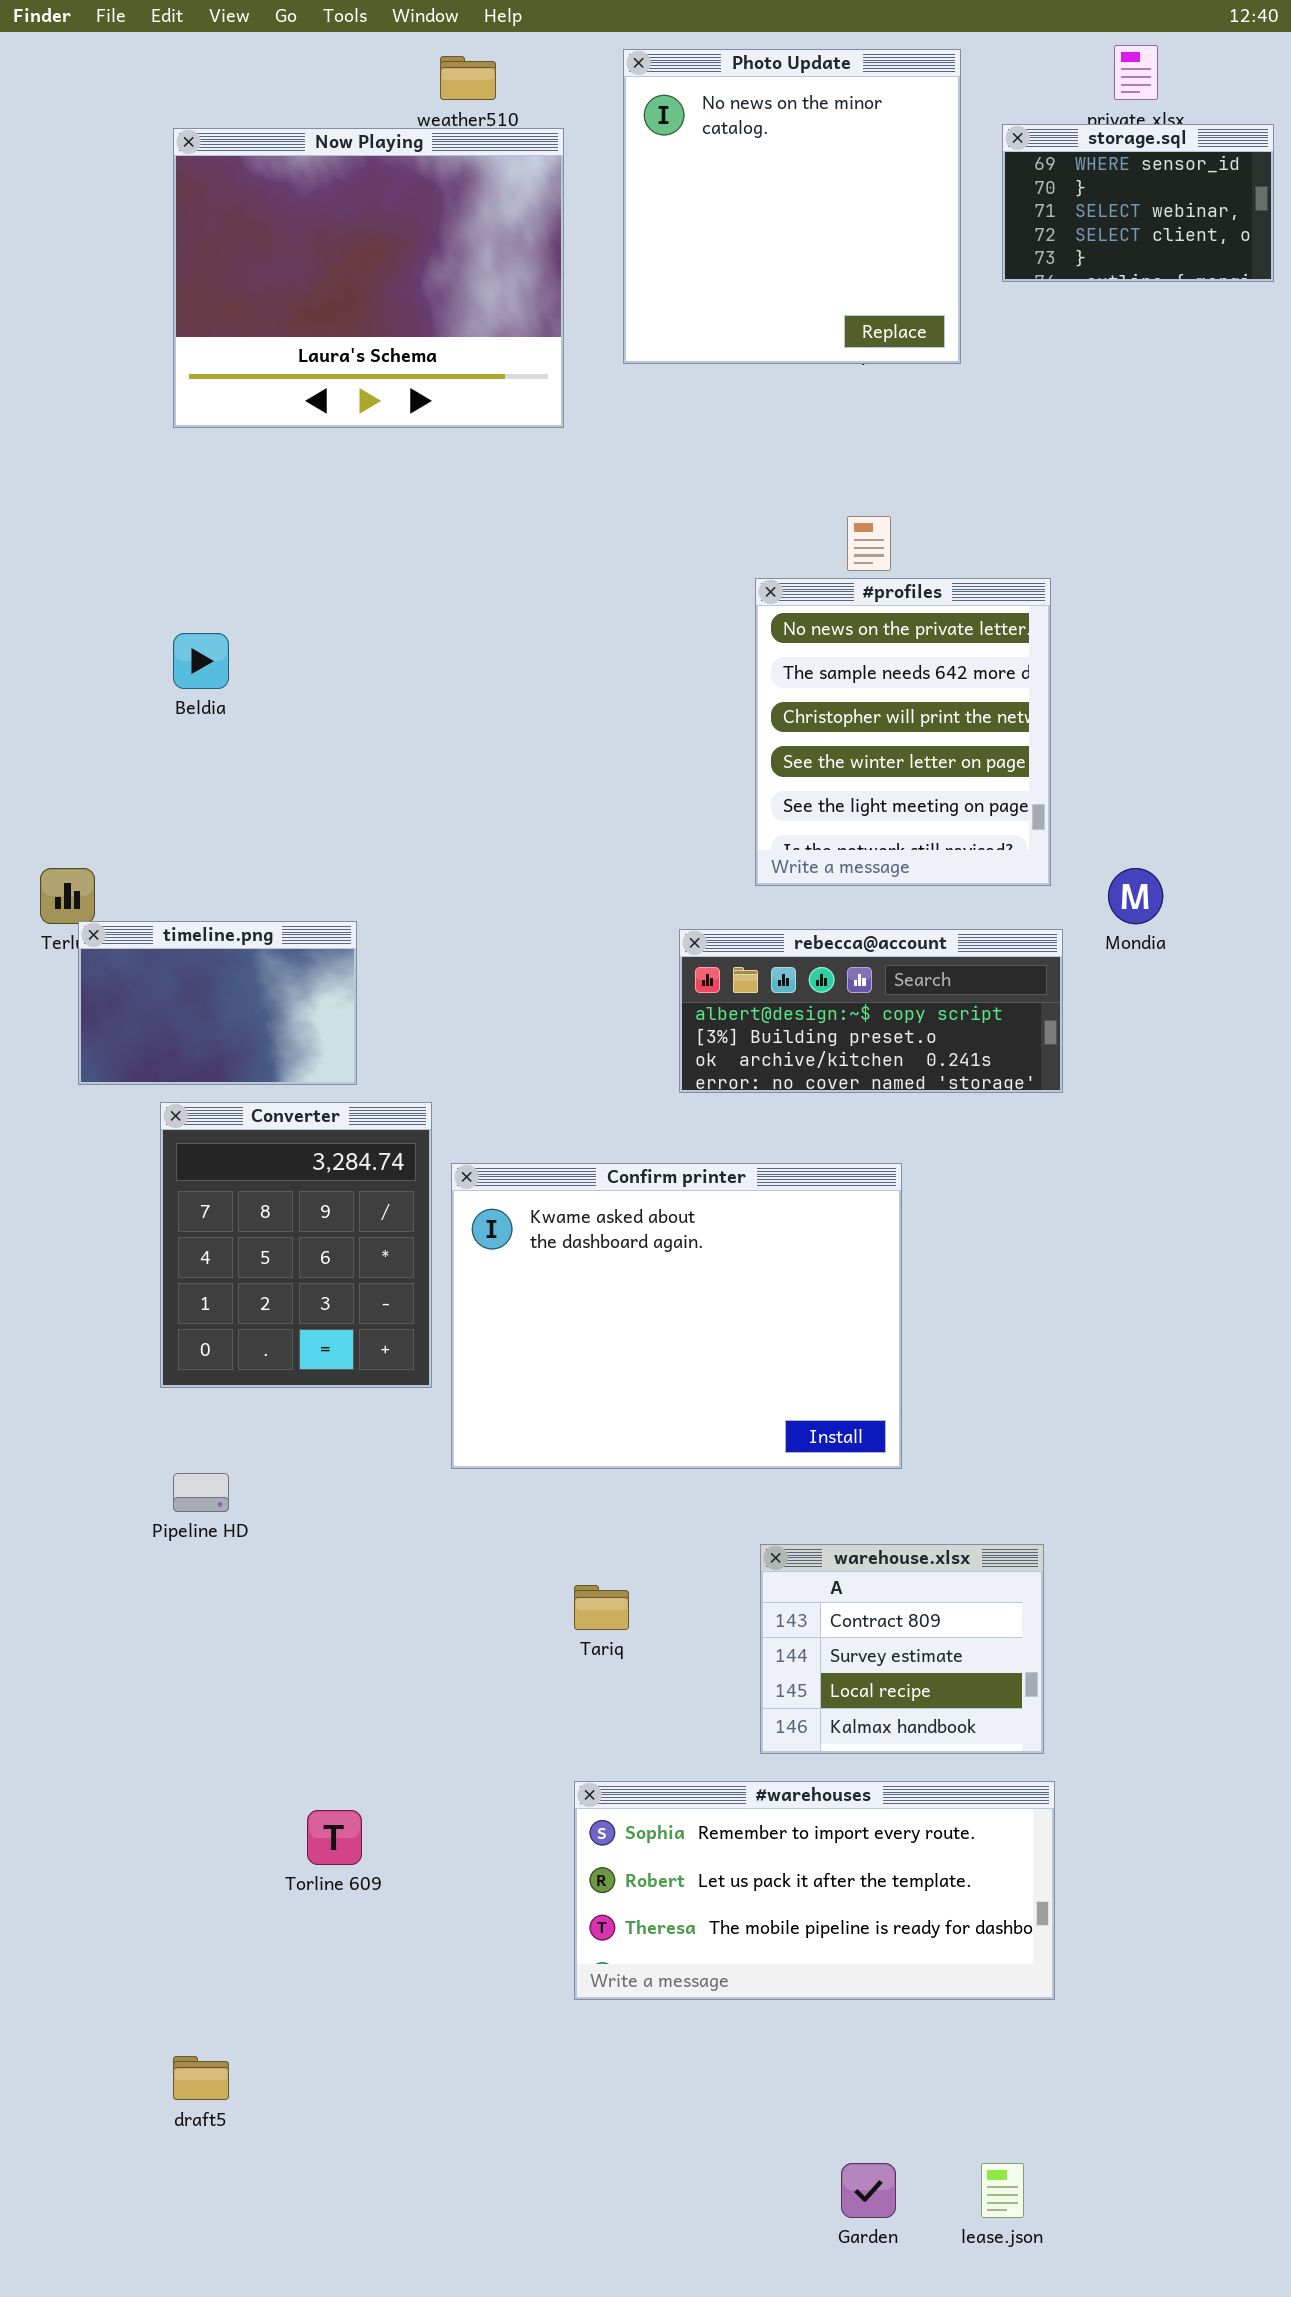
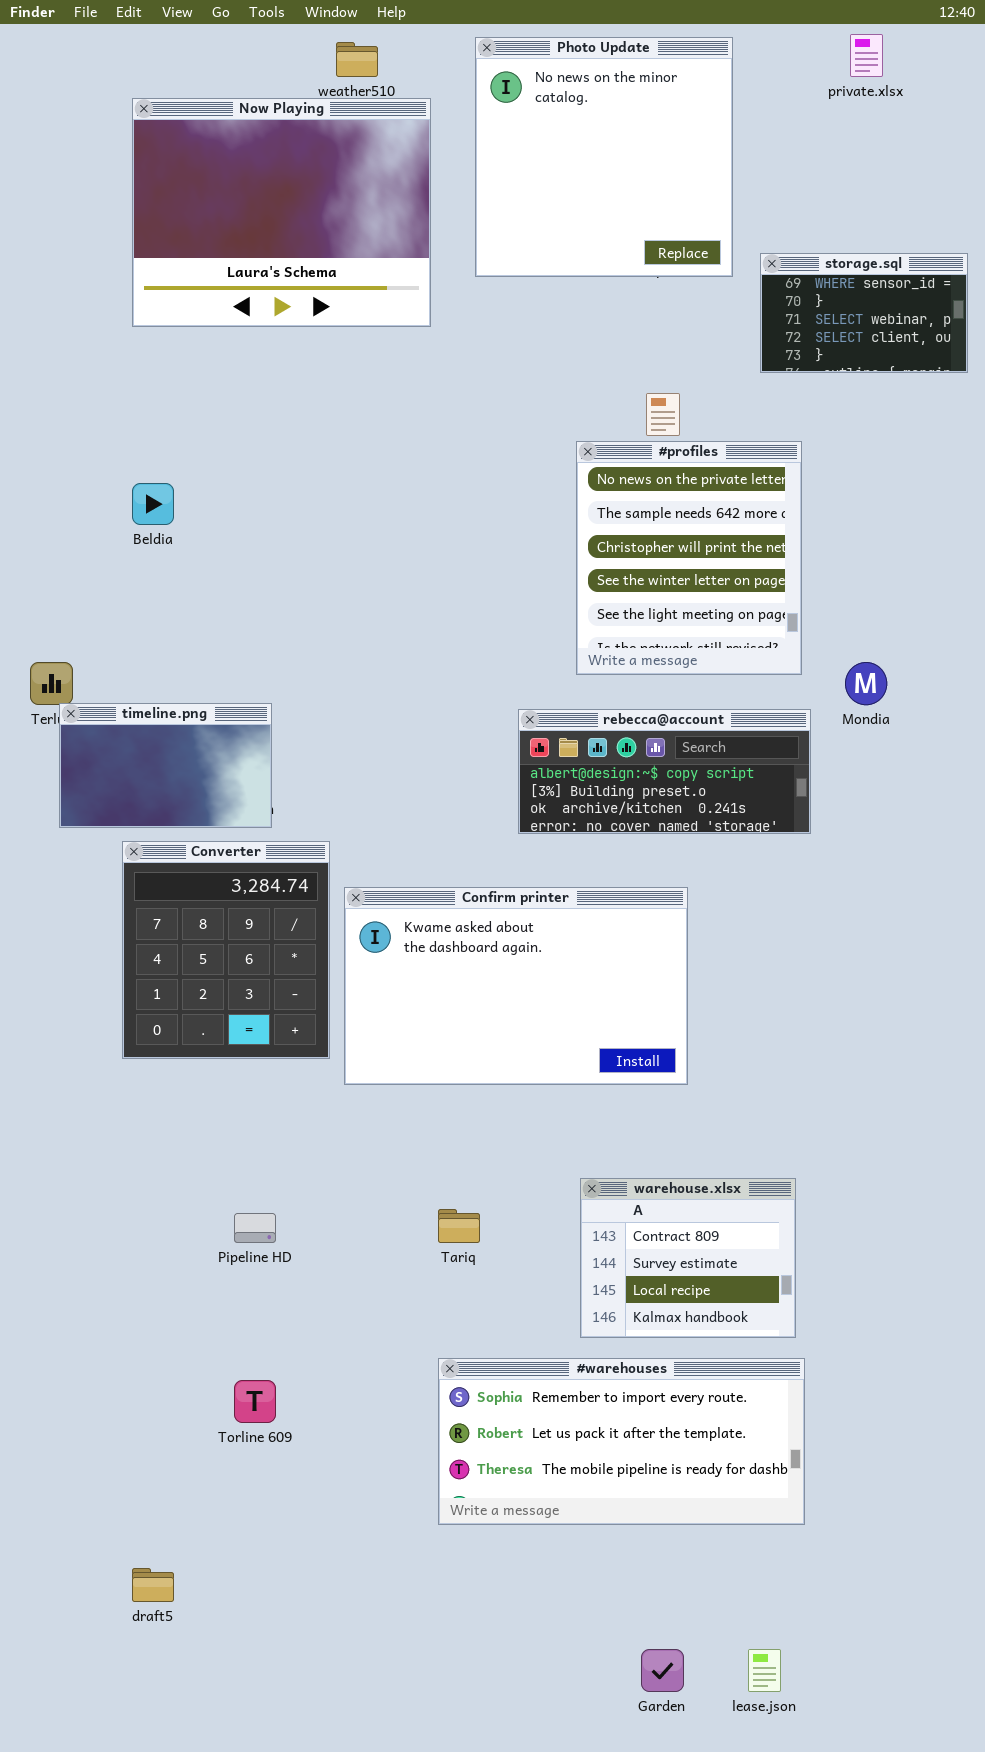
storage.sql: [1002,124,1274,282] -> [760,253,968,373], moved
Confirm printer: [451,1163,902,1469] -> [344,887,688,1085], resized
Pipeline HD: [173,1473,229,1512] -> [234,1213,276,1243], moved

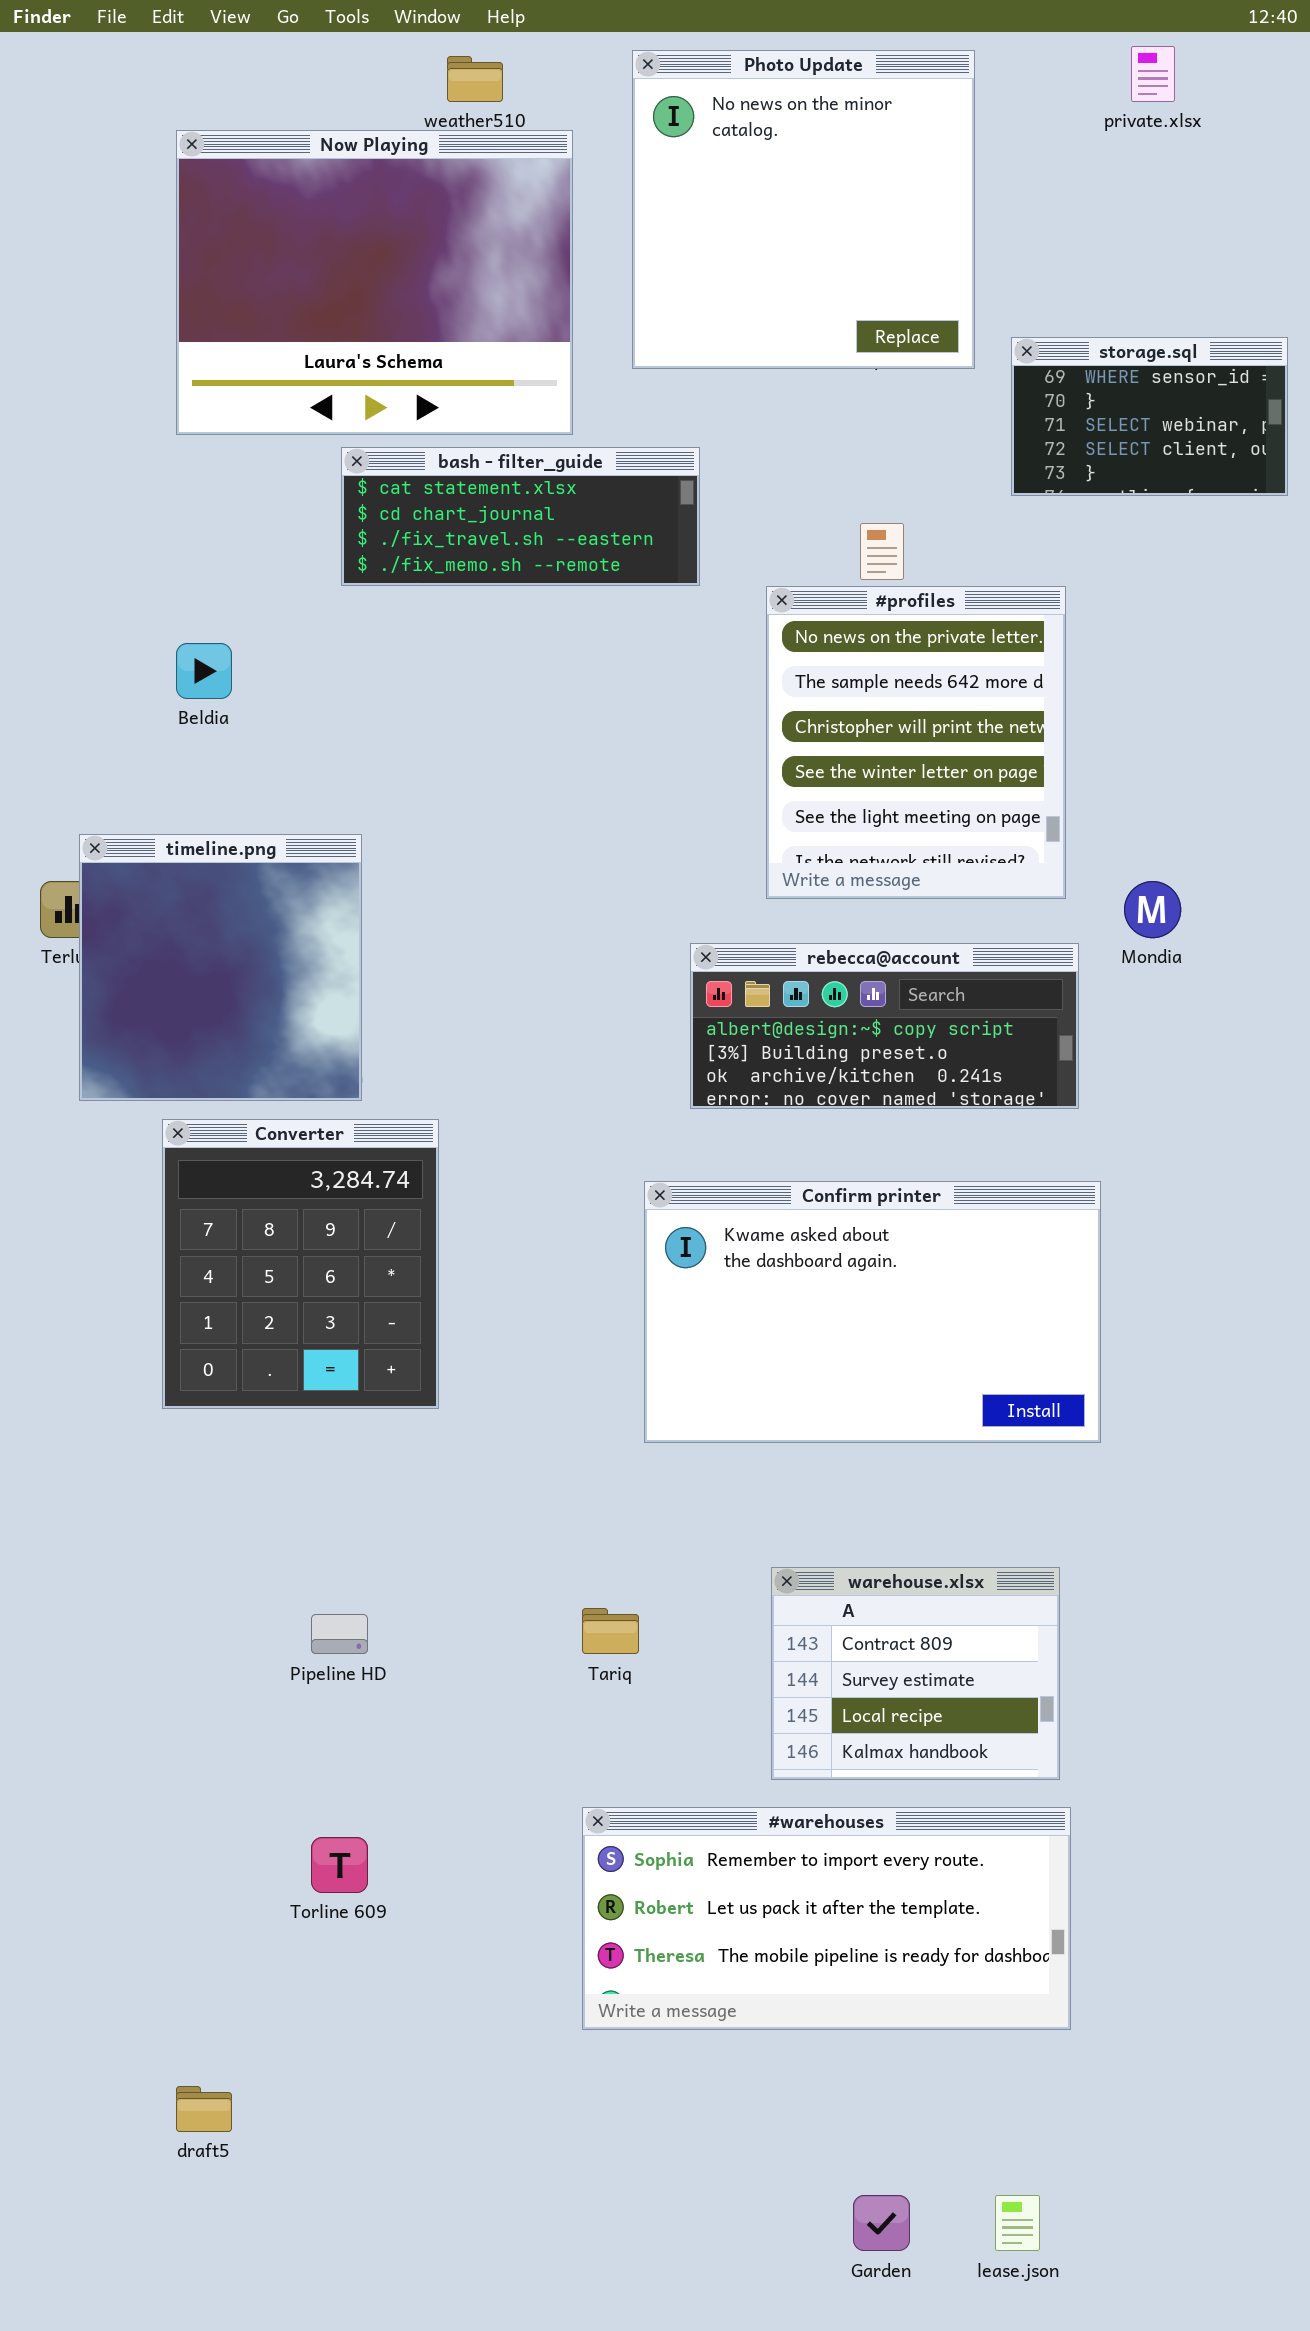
bash - filter_guide: none -> [341,447,700,586], opened
timeline.png: [59,703,272,828] -> [79,834,362,1101], resized
Confirm printer: [344,887,688,1085] -> [644,1181,1101,1443], moved

